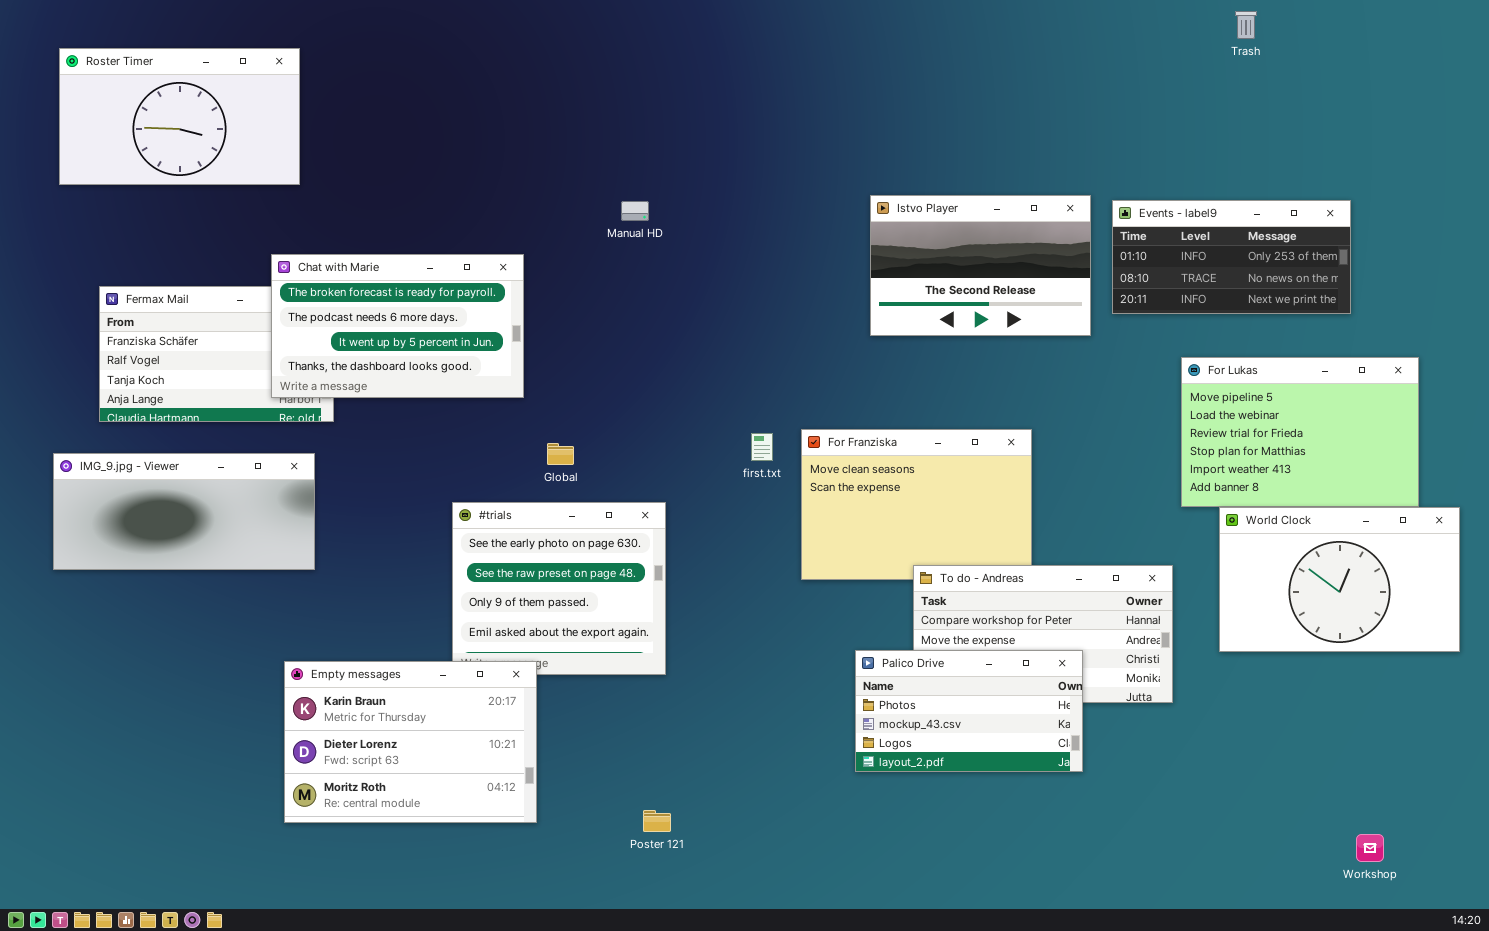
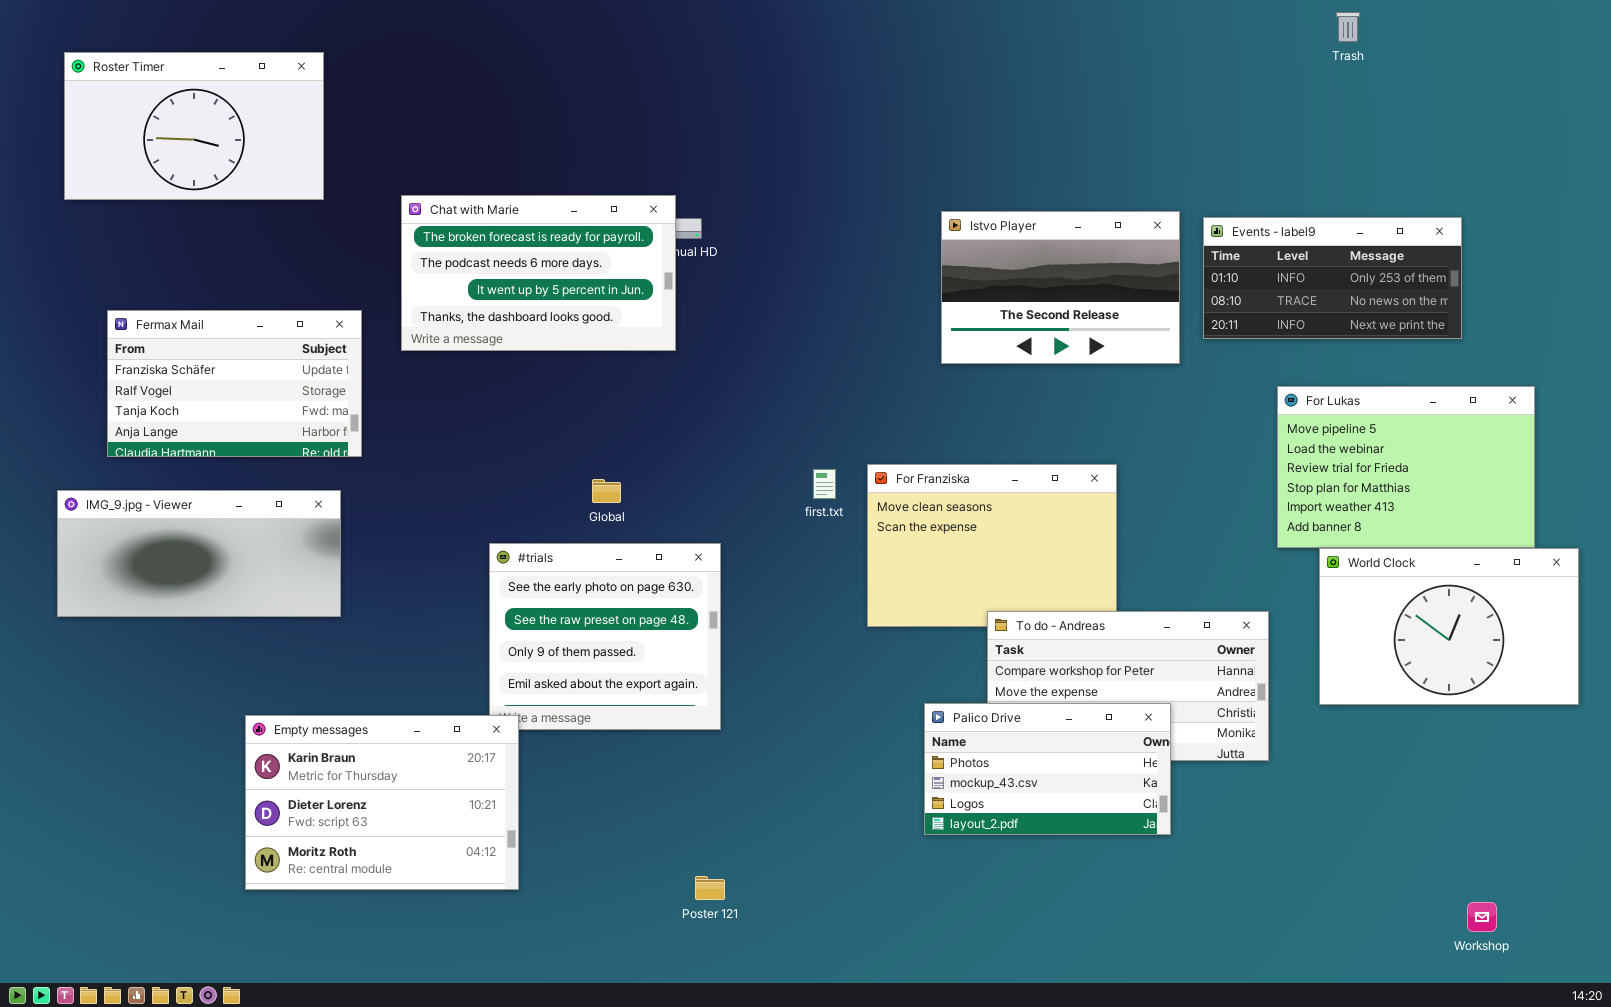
Chat with Marie: [271,254,524,398] -> [401,195,676,351], moved
Empty messages: [284,661,537,823] -> [245,715,519,890], moved

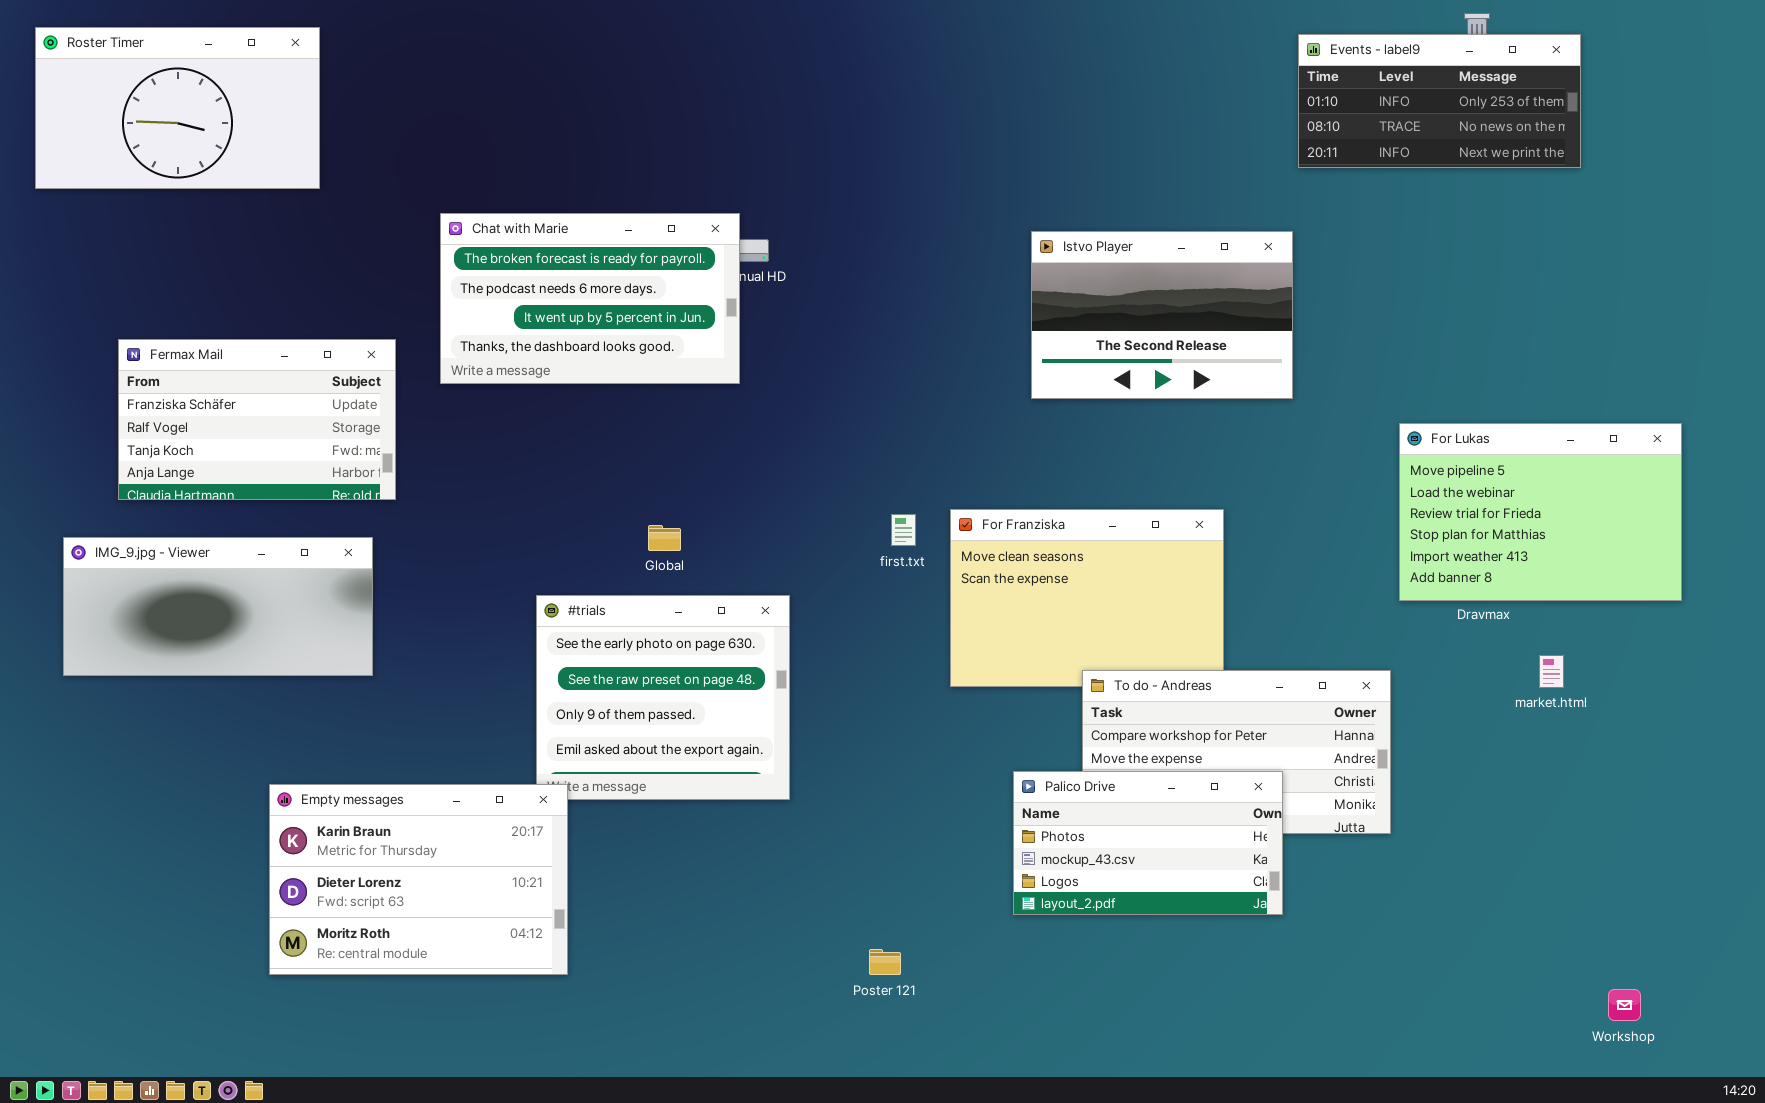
Roster Timer: [64,52,324,200] -> [35,27,320,189], moved
Events - label9: [1203,217,1462,339] -> [1298,34,1581,168], moved
World Clock: [1319,548,1579,705] -> none, closed
Poster 121: [695,876,725,900] -> [869,949,901,975], moved

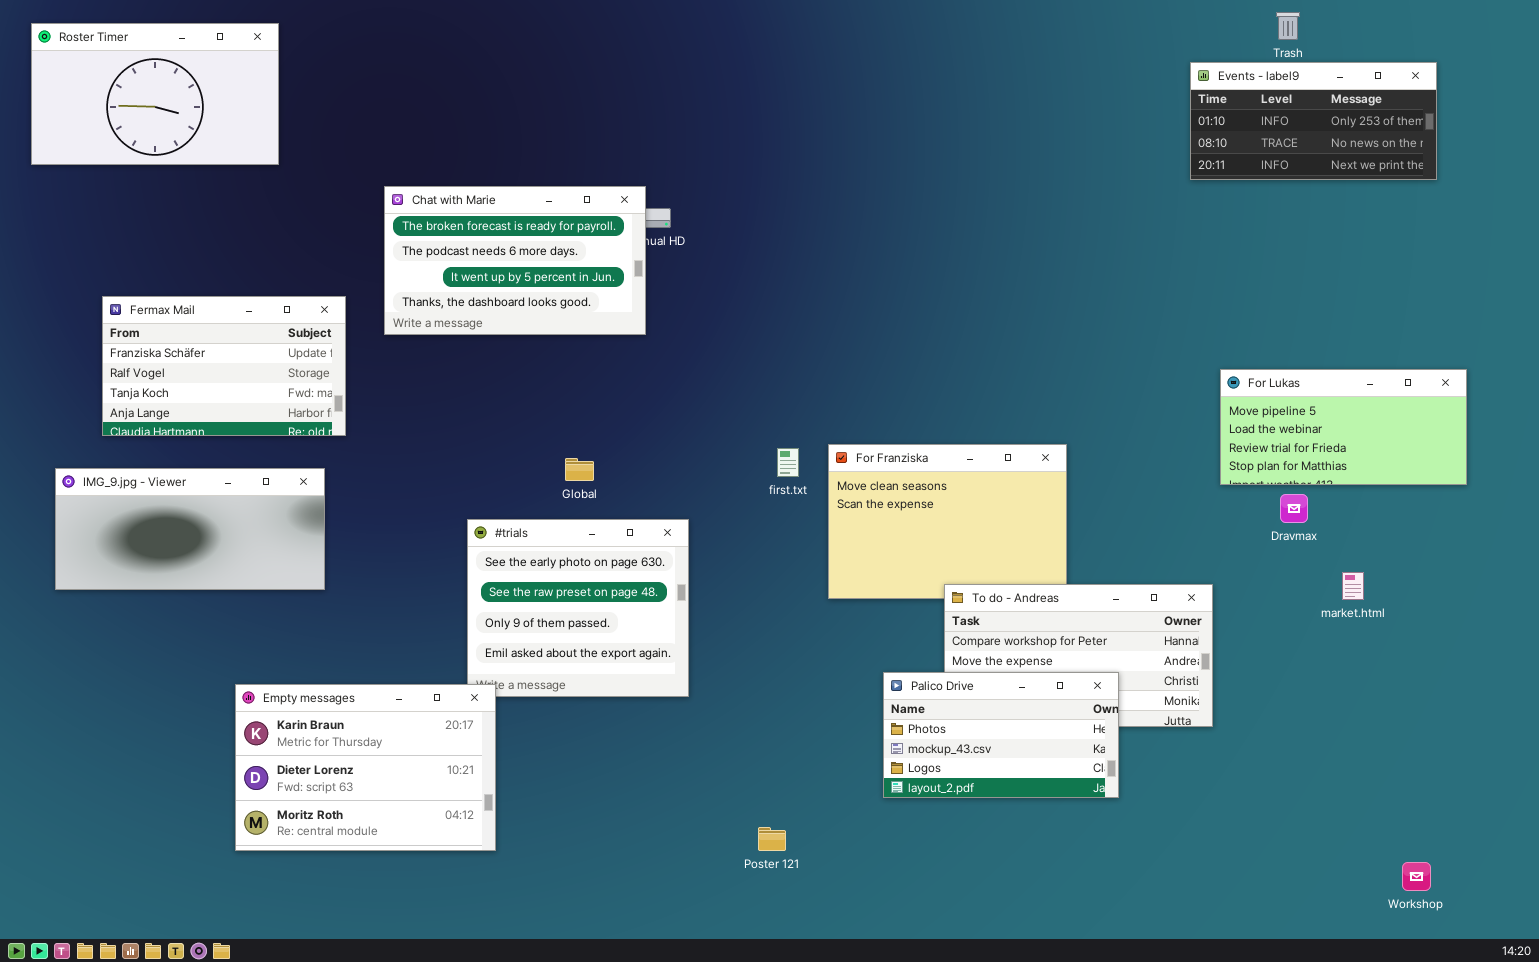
Events - label9: [1298,34,1581,168] -> [1190,62,1437,180], moved
Istvo Player: [1031,231,1293,399] -> none, closed
For Lukas: [1399,423,1682,601] -> [1220,369,1467,485], resized

